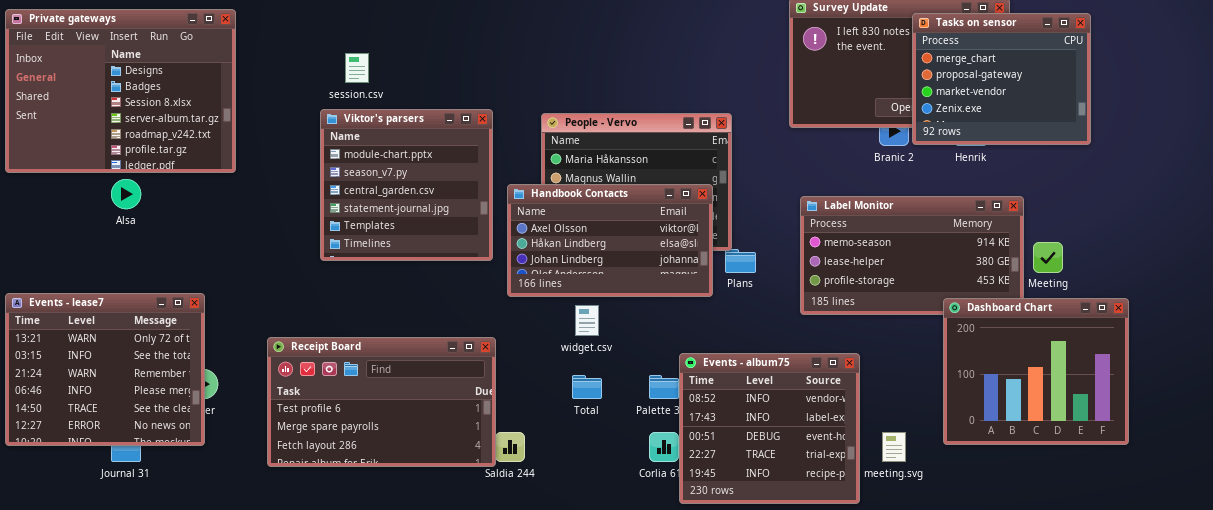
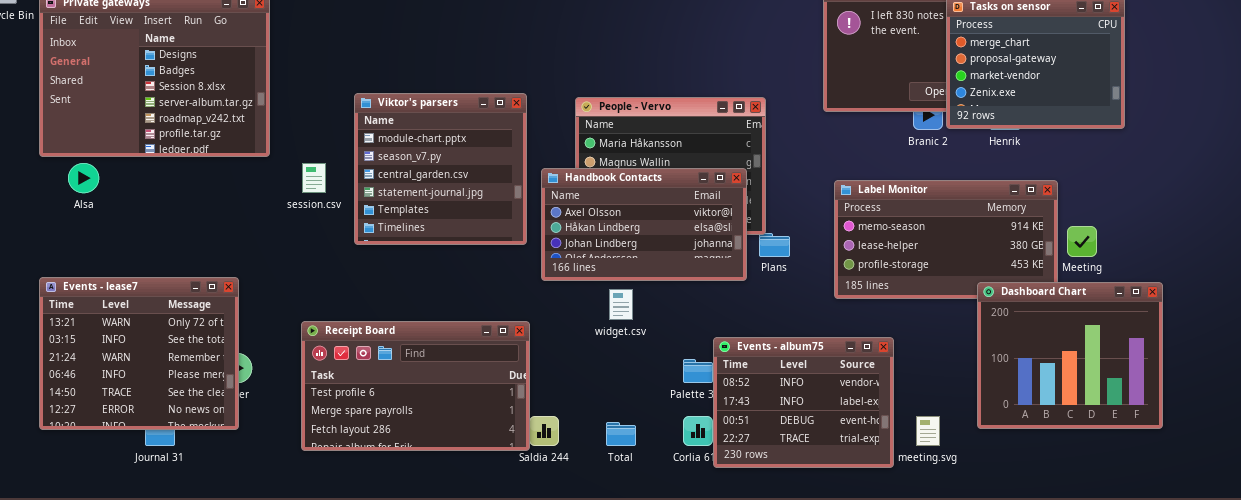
session.csv: [345,53,369,83] -> [302,163,326,193], moved
Alsa: [111,179,141,209] -> [68,163,99,193], moved
Events - album75: [679,353,860,504] -> [713,337,894,468], resized
Total: [572,375,602,399] -> [606,422,636,446], moved

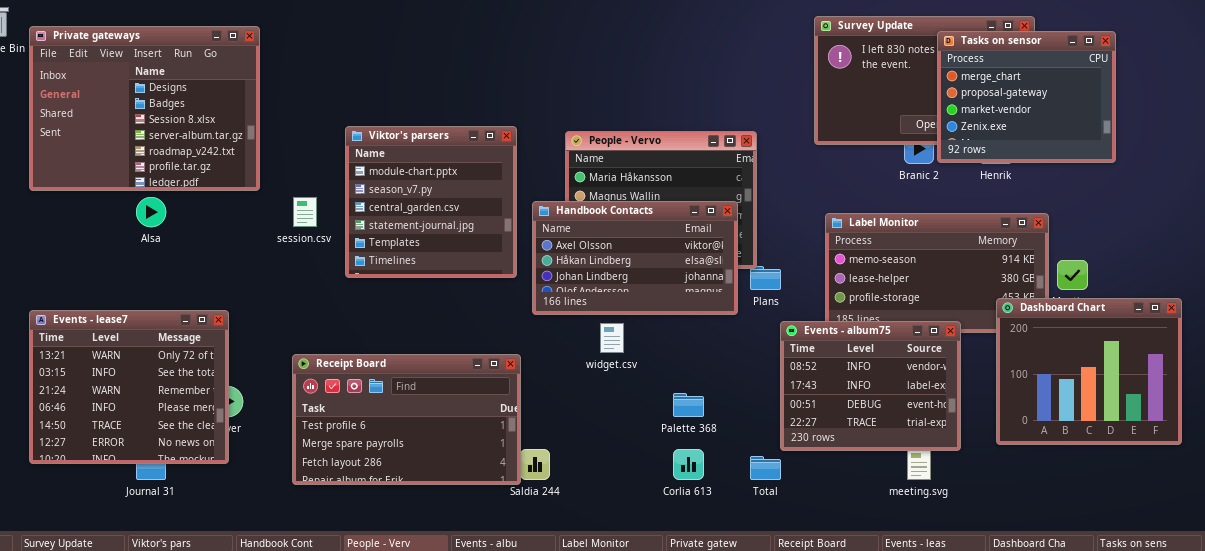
Alsa: [68,163,99,193] -> [136,197,166,227], moved
Dashboard Chart: [977,282,1163,429] -> [996,298,1182,445], moved
Events - album75: [713,337,894,468] -> [780,321,961,451], moved
Total: [606,422,636,446] -> [750,456,781,480], moved

